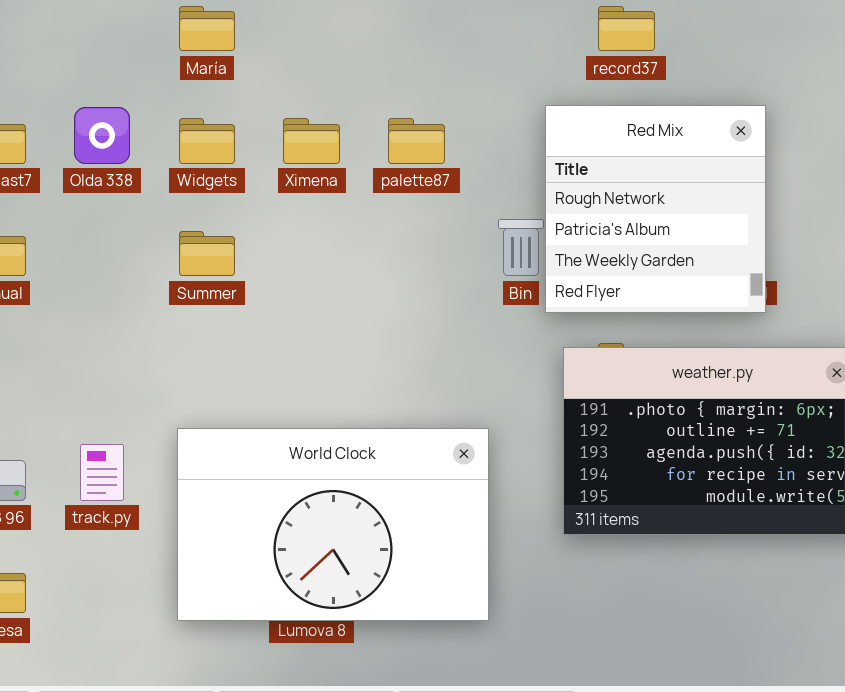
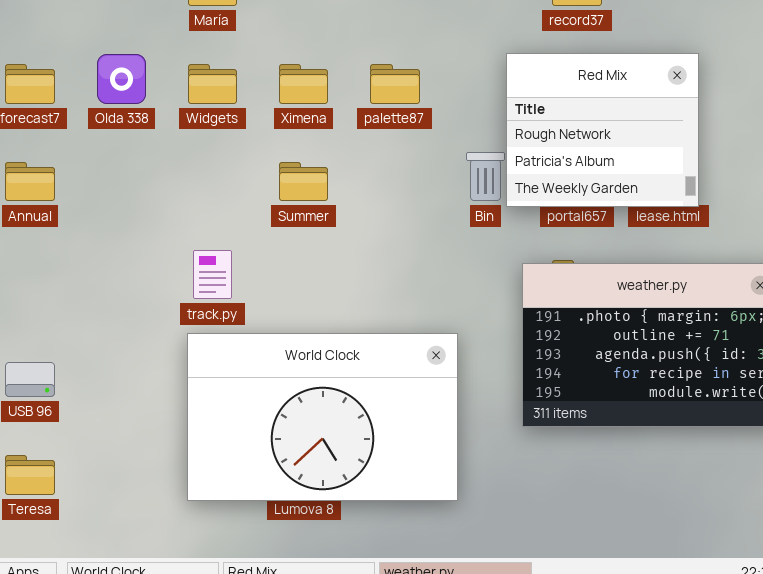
Red Mix: [545,105,766,313] -> [506,53,699,207], resized
Summer: [179,231,235,276] -> [279,162,328,201], moved
track.py: [80,444,124,501] -> [193,250,232,299], moved

